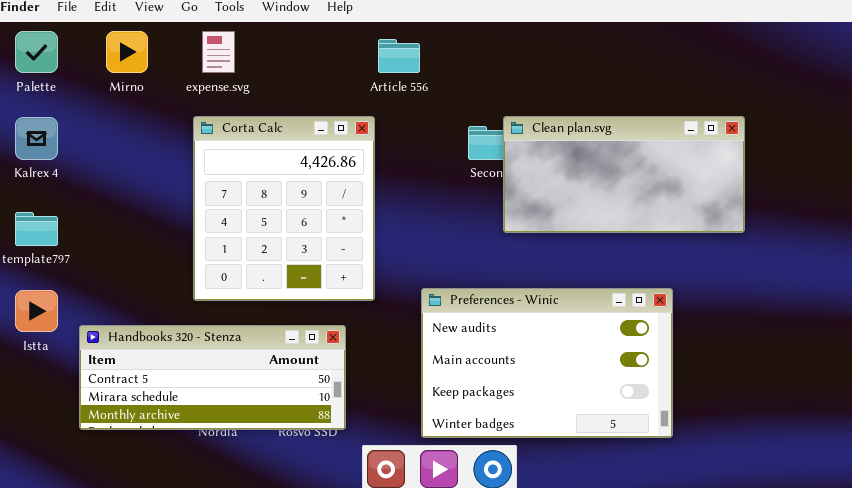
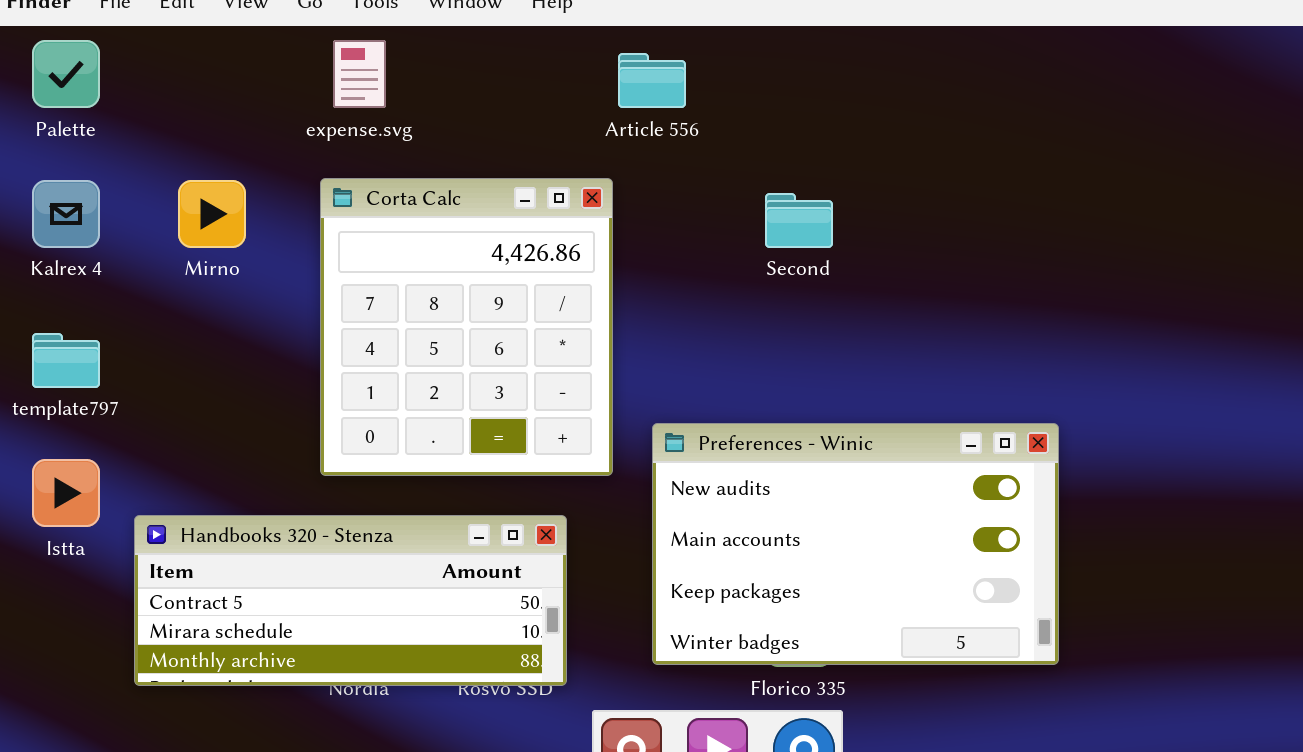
Mirno: [106,31,148,73] -> [178,180,246,248], moved
Clean plan.svg: [503,116,745,233] -> none, closed
Preferences - Winic: [421,288,673,438] -> [652,423,1059,665], moved

